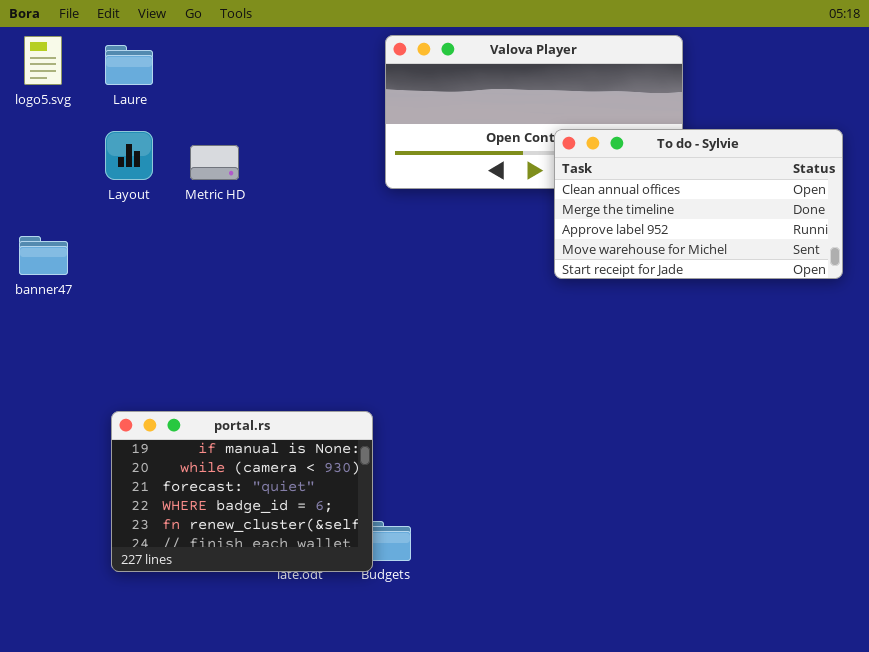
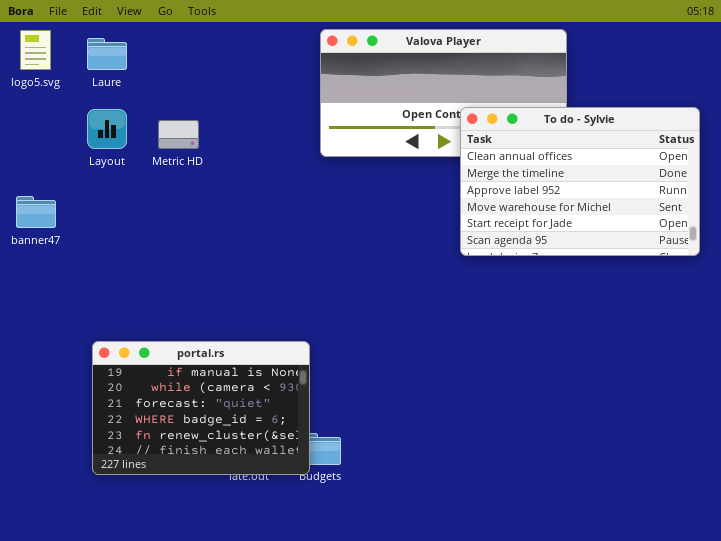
To do - Sylvie: [554,129,843,279] -> [460,107,700,256], resized

